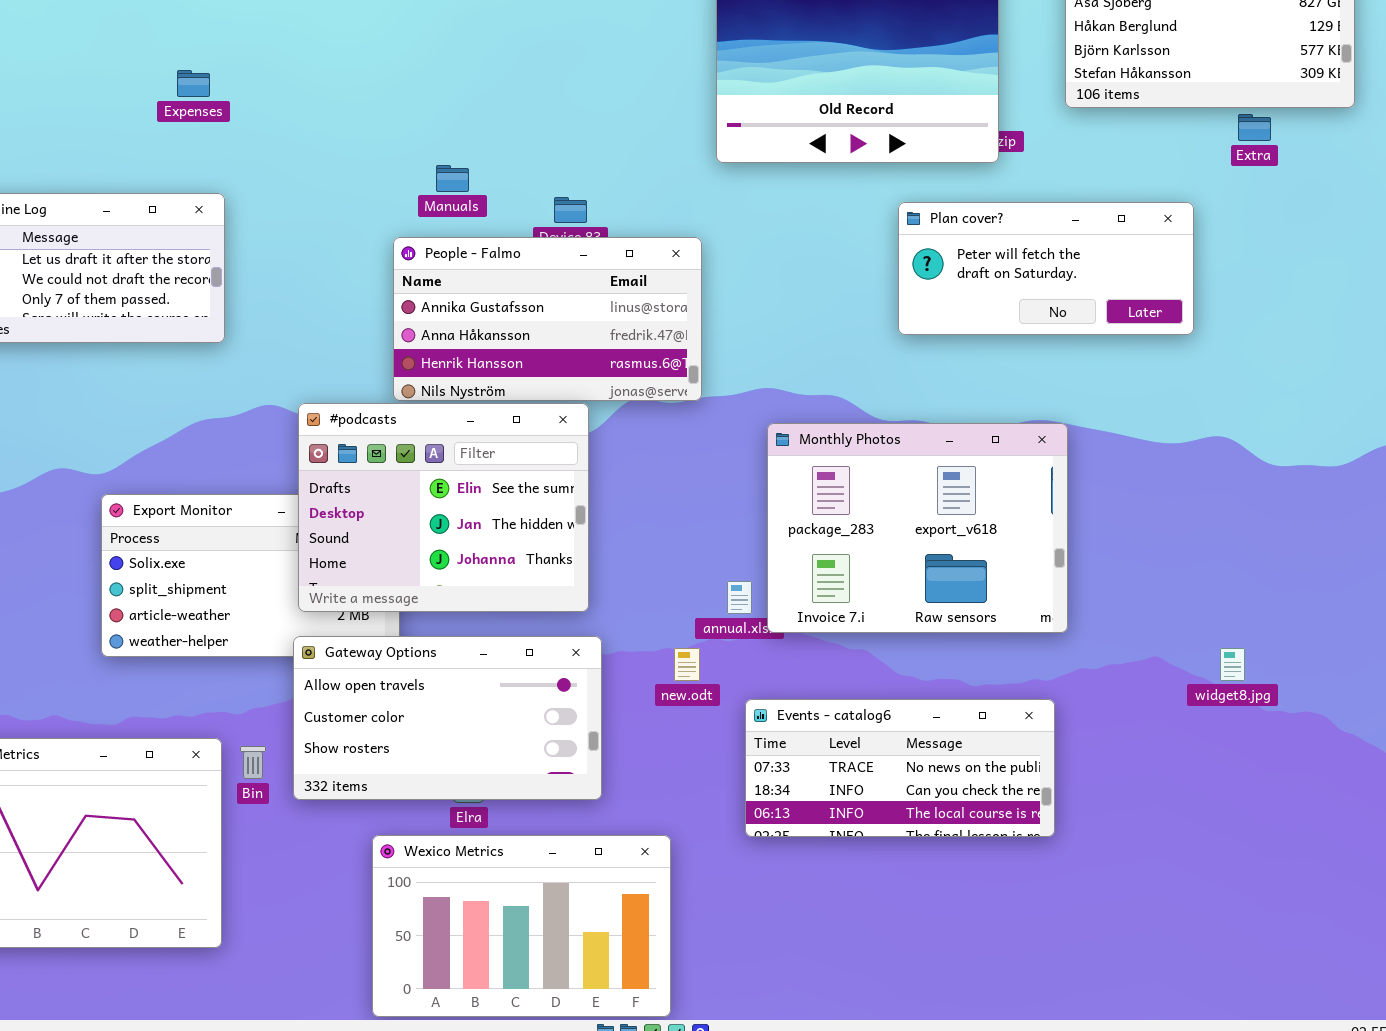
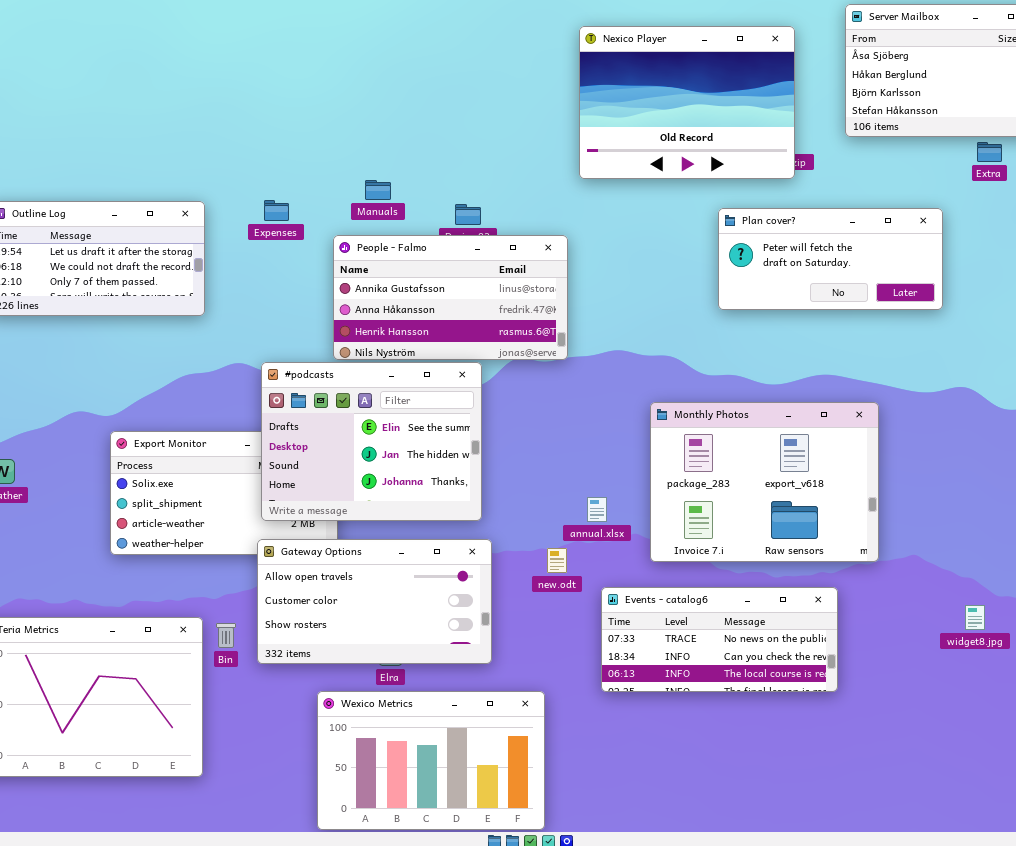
Expenses: [177,70,210,97] -> [264,200,289,221], moved
Monthly Photos: [767,423,1068,633] -> [650,402,879,562], moved
widget8.jpg: [1220,648,1245,681] -> [965,605,985,630], moved

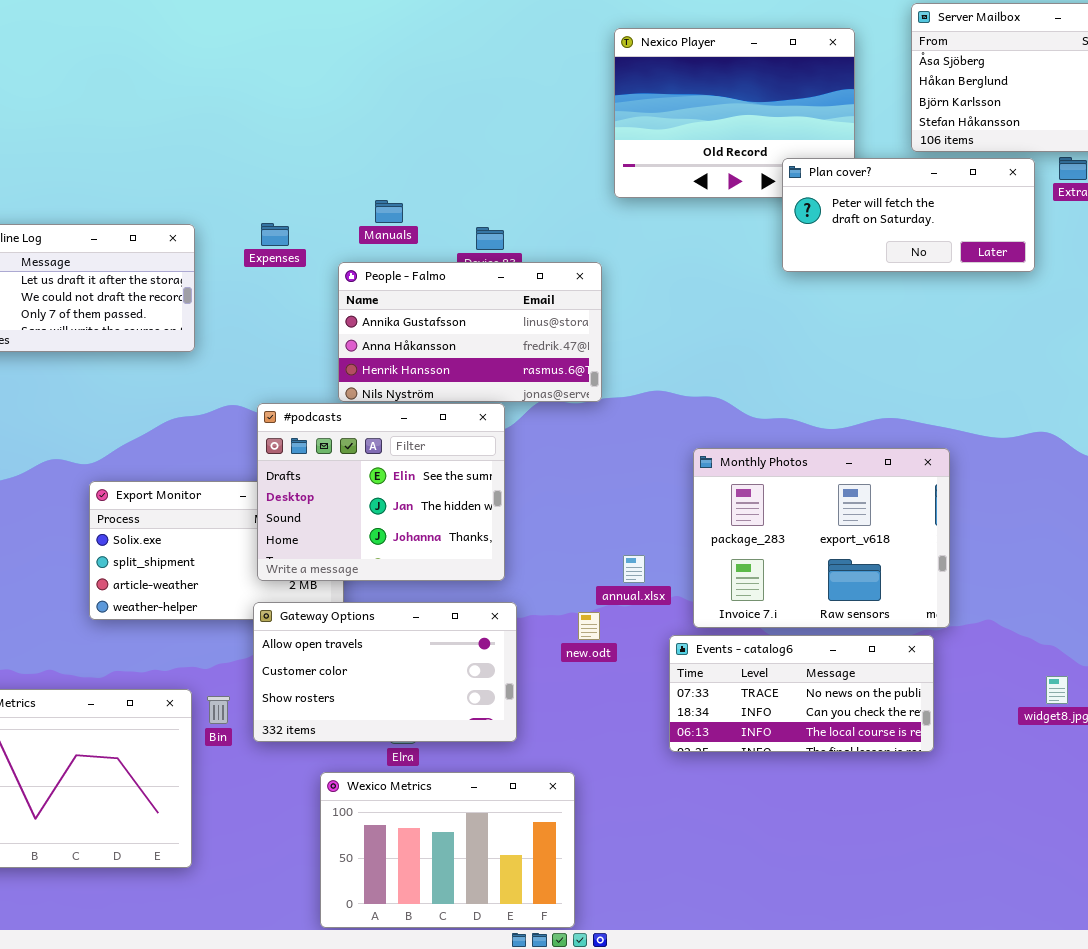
Plan cover?: [718,208,943,310] -> [782,158,1035,272], moved
Events - catalog6: [601,587,838,692] -> [669,635,934,752], moved

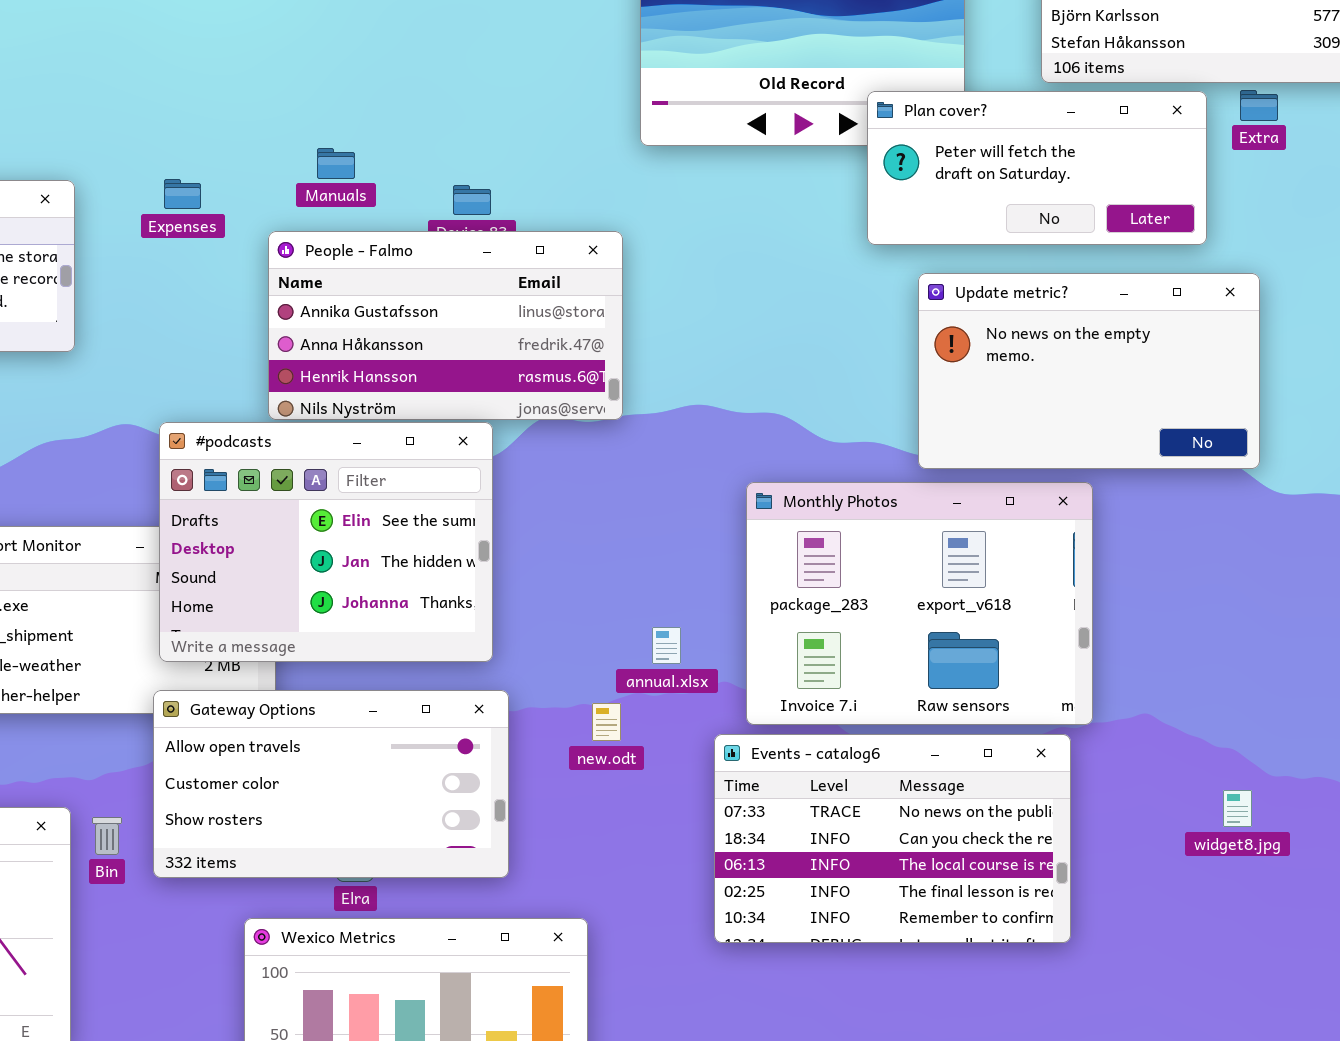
Update metric?: none -> [918,273,1260,469], opened
Events - catalog6: [669,635,934,752] -> [714,734,1071,943], resized

